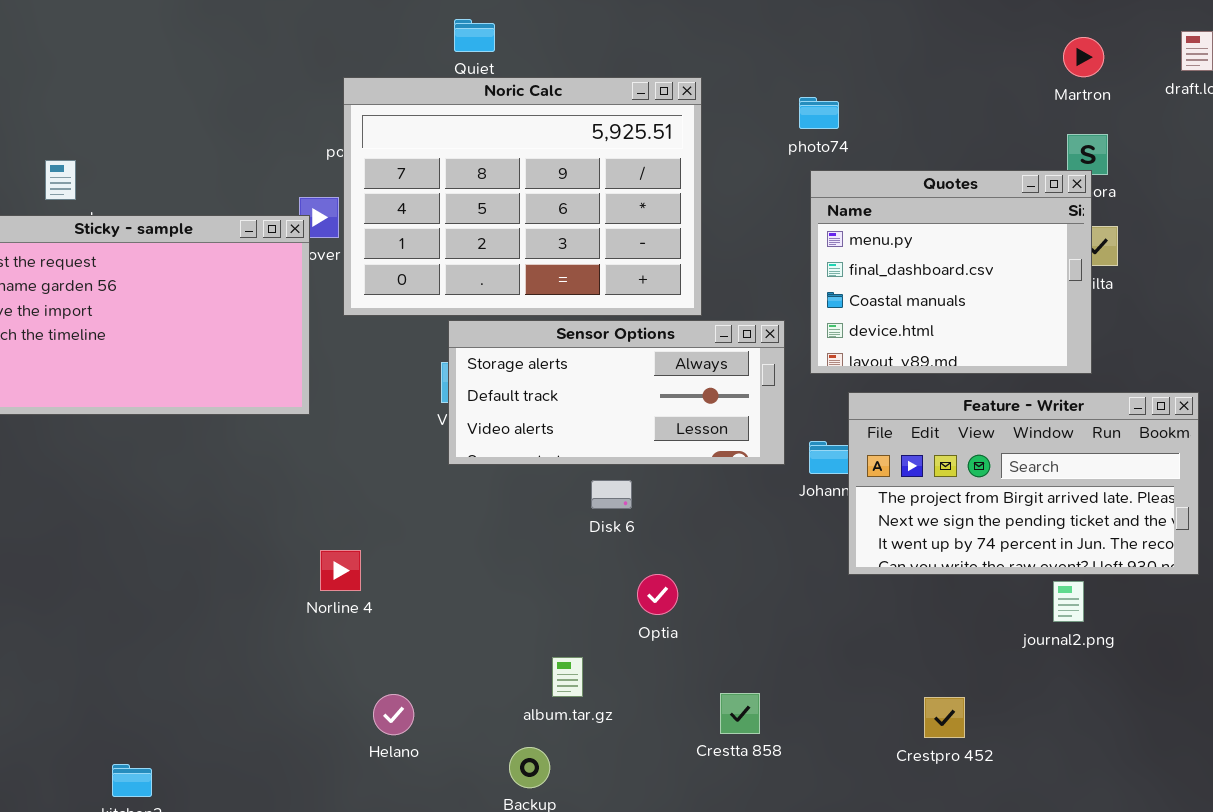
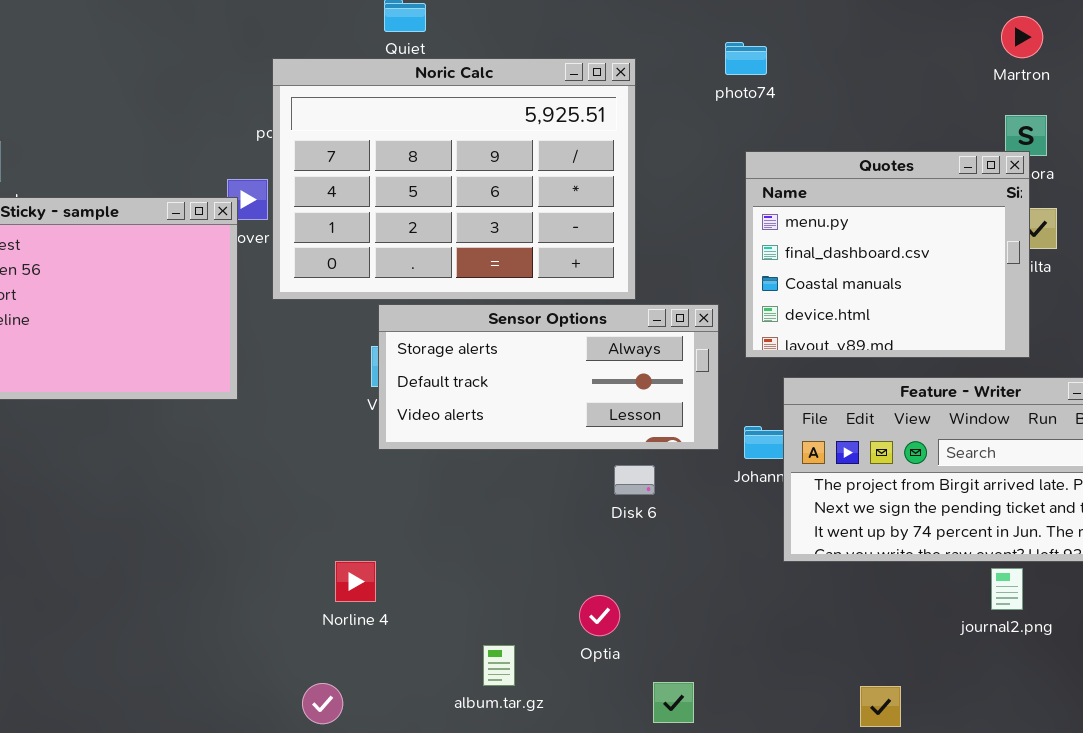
photo74: [799,97,839,129] -> [725,42,767,75], moved
Disk 6: [591,480,632,509] -> [614,465,655,495], moved
Norline 4: [320,550,361,591] -> [335,561,376,602], moved
Optia: [637,574,678,615] -> [579,595,620,636], moved

